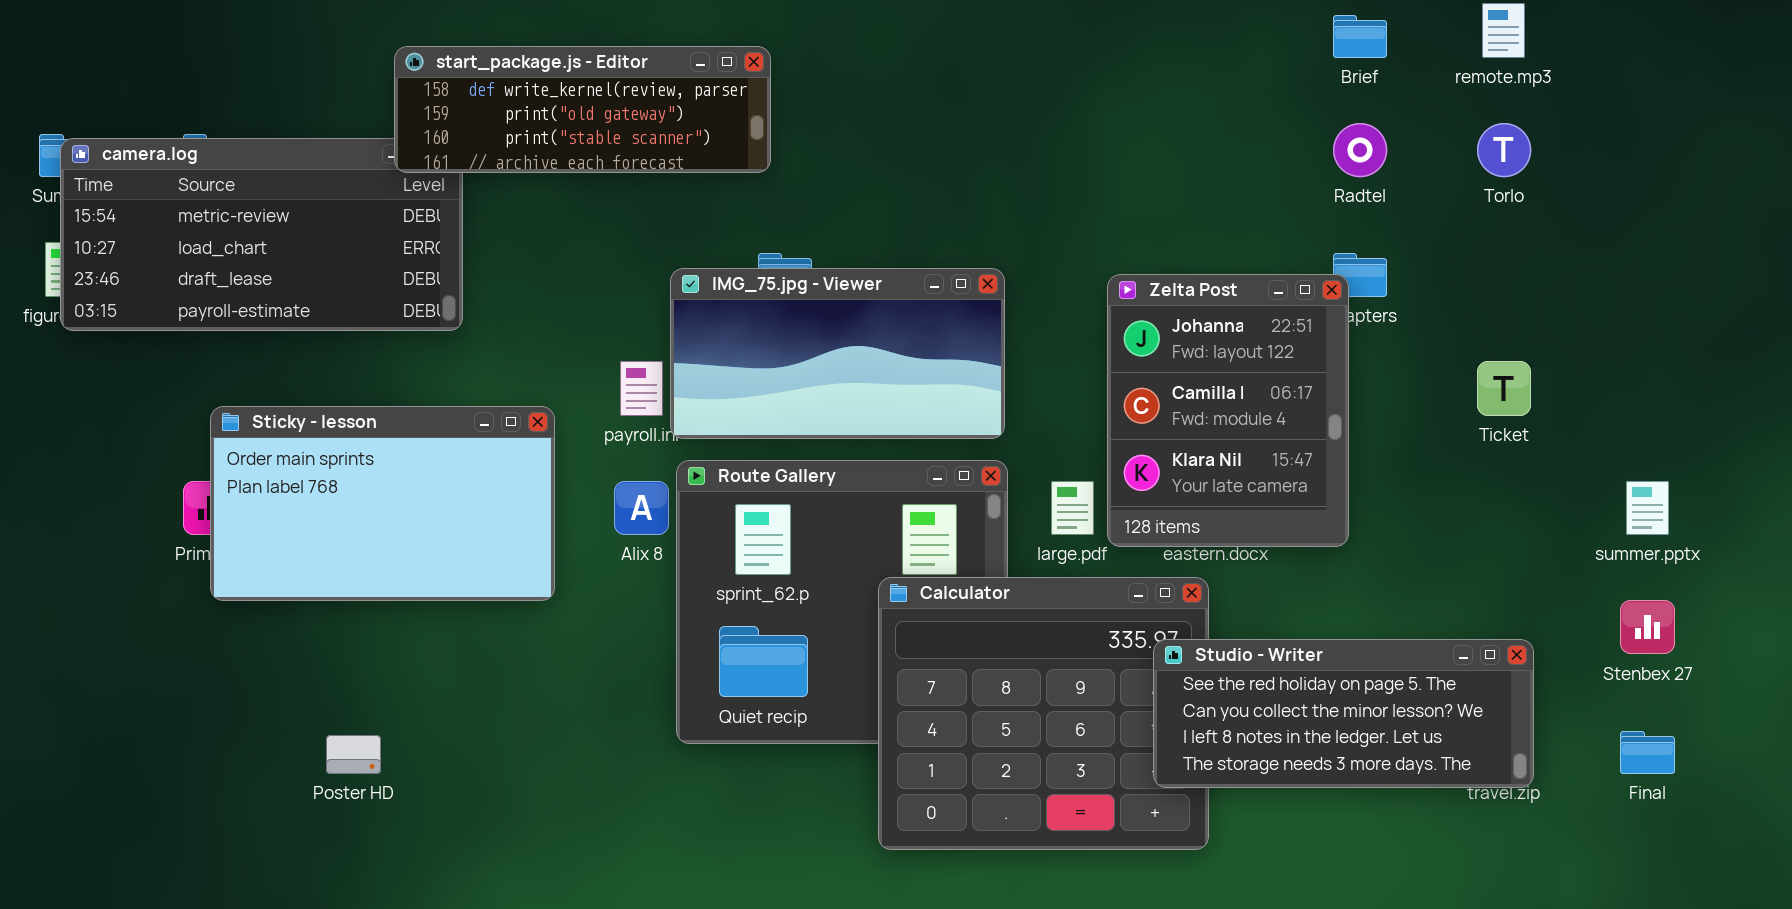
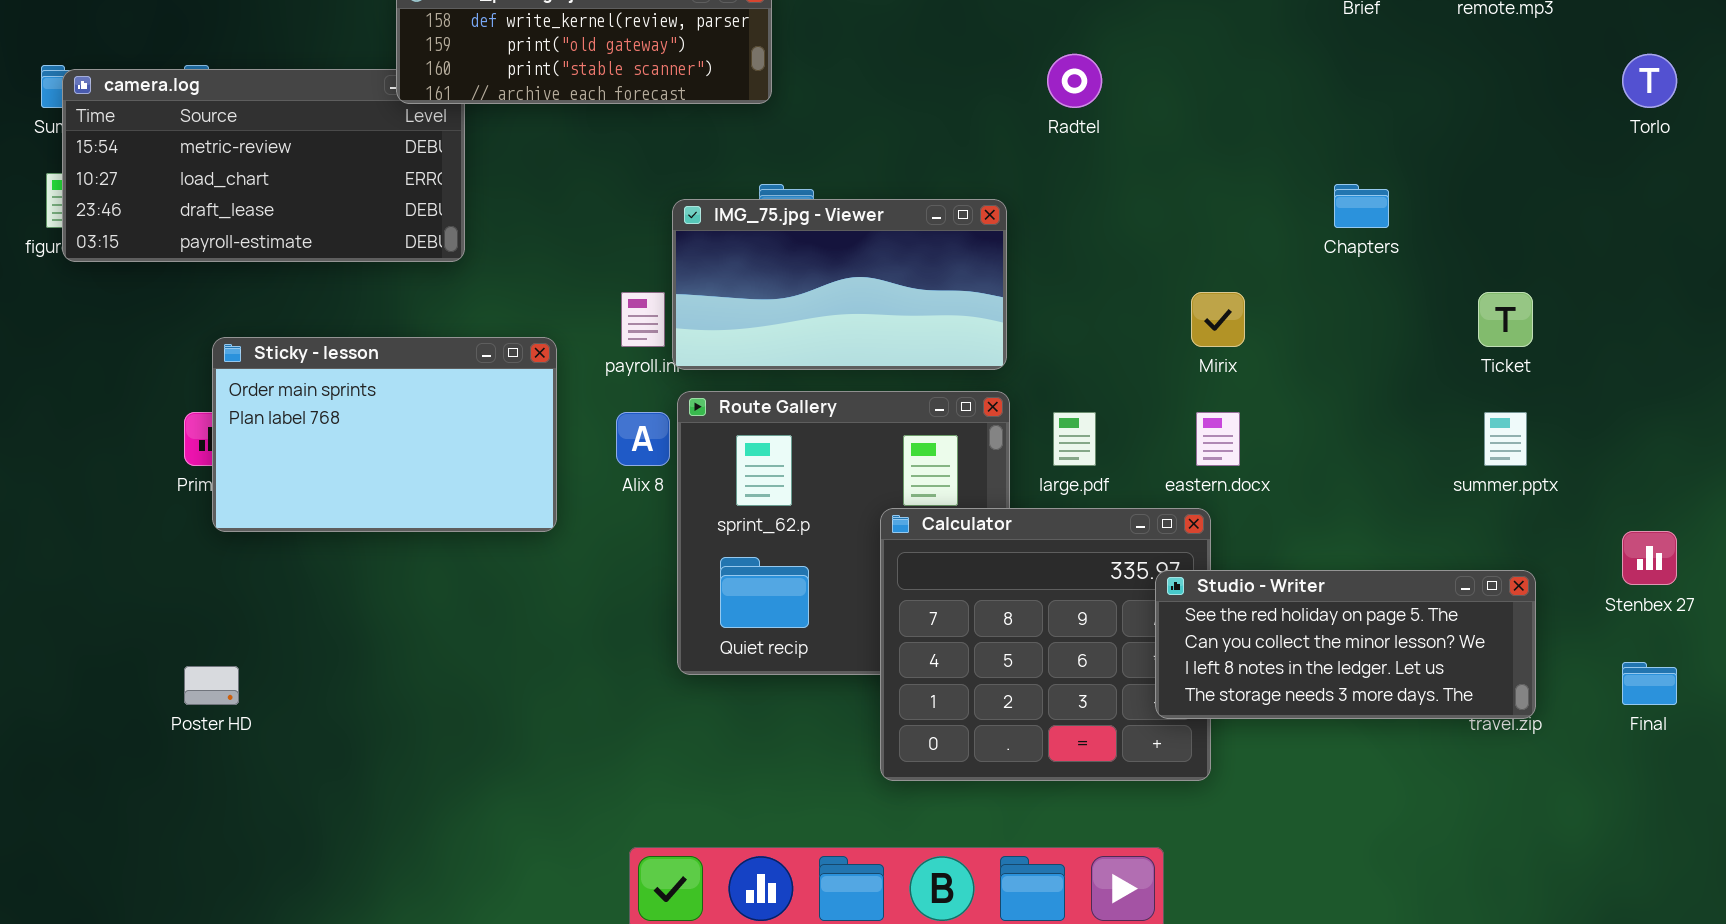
Radtel: [1333,123,1387,177] -> [1047,54,1102,108], moved
Torlo: [1477,123,1531,177] -> [1622,54,1677,108], moved
Zelta Post: [1107,274,1349,547] -> none, closed
summer.pptx: [1626,481,1669,535] -> [1484,412,1527,466], moved
Poster HD: [326,735,381,774] -> [184,666,239,705], moved

